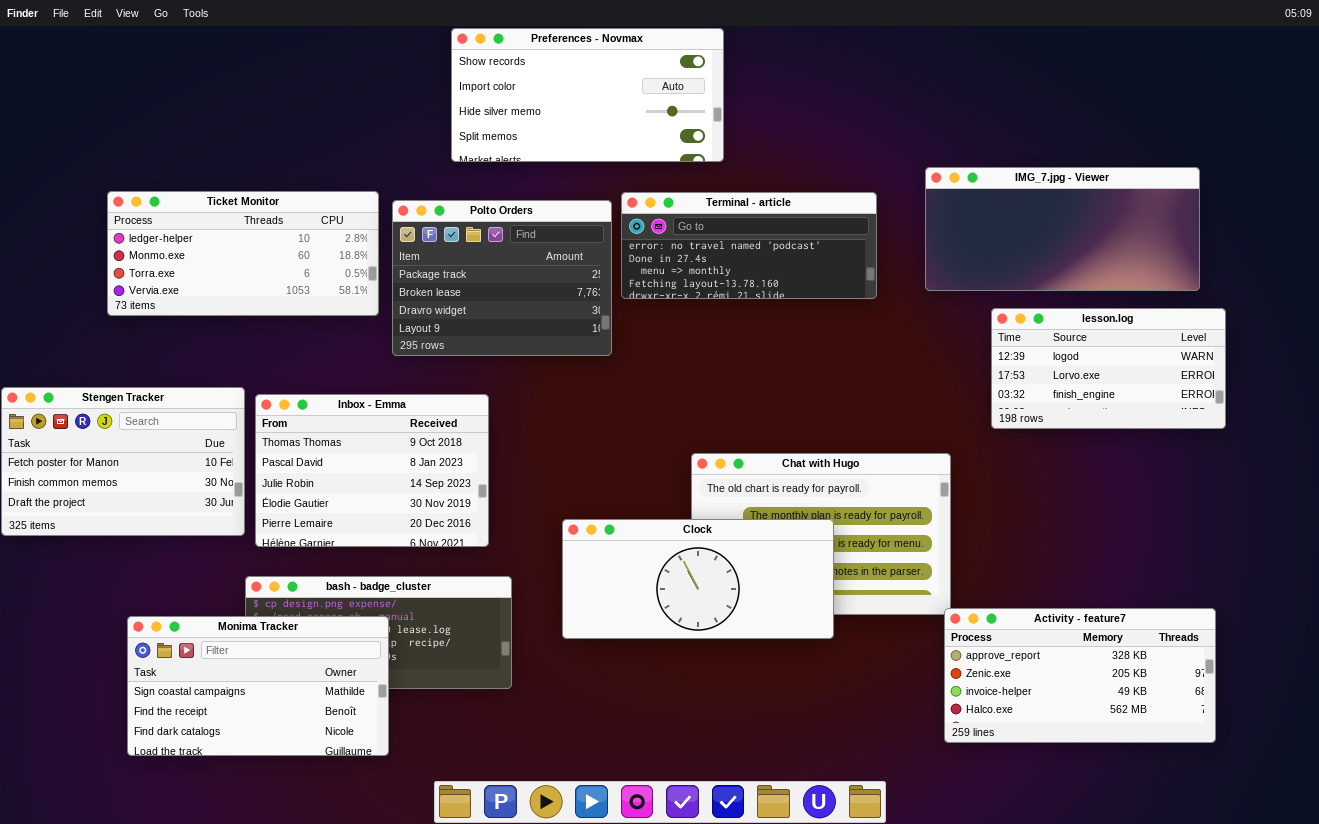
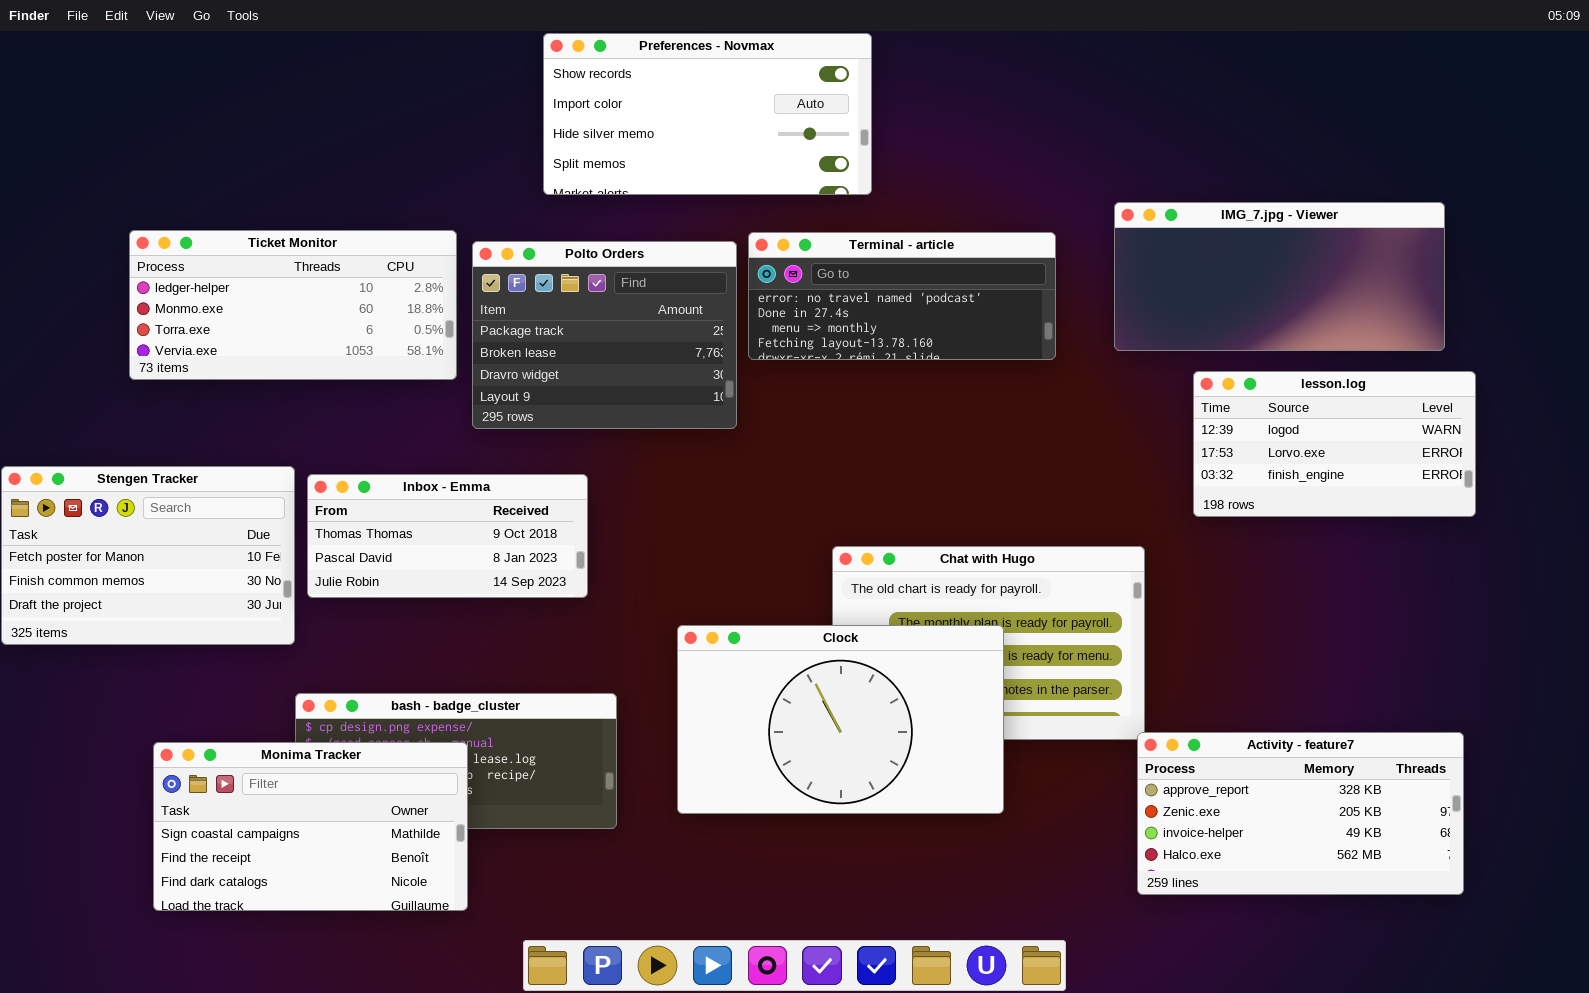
Inbox - Emma: [255,394,489,547] -> [307,474,588,598], resized
Clock: [562,519,834,639] -> [677,625,1004,814], resized

